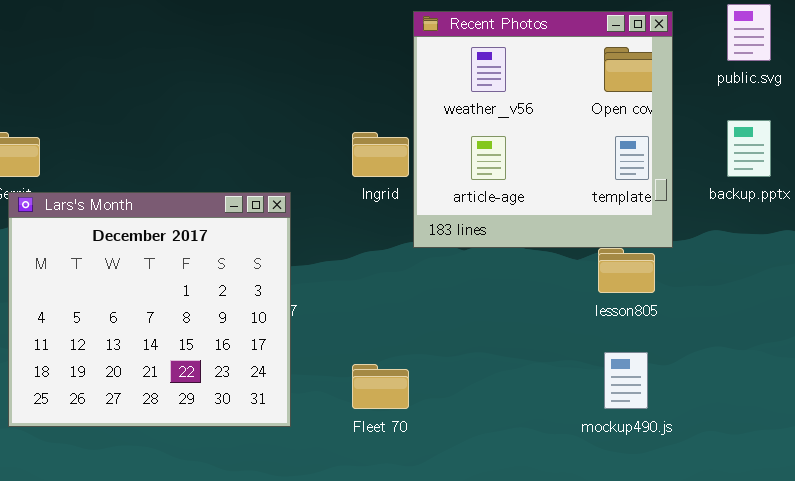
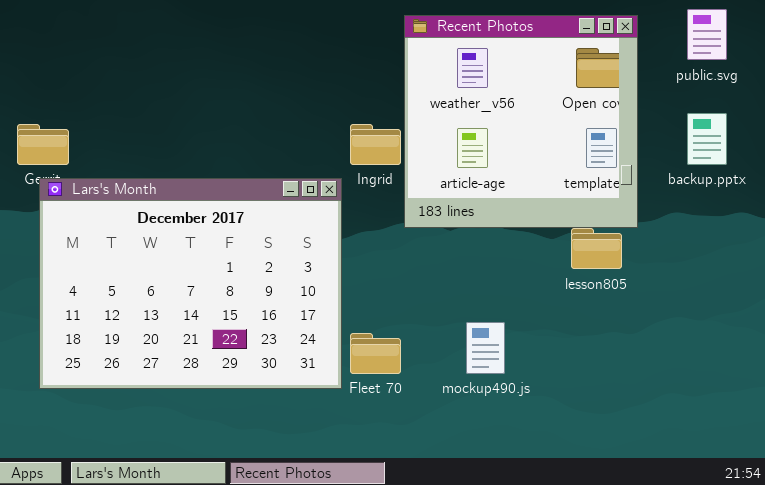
Lars's Month: [8,192,291,427] -> [39,178,342,389], resized
mockup490.js: [604,352,648,409] -> [466,322,505,374], moved

